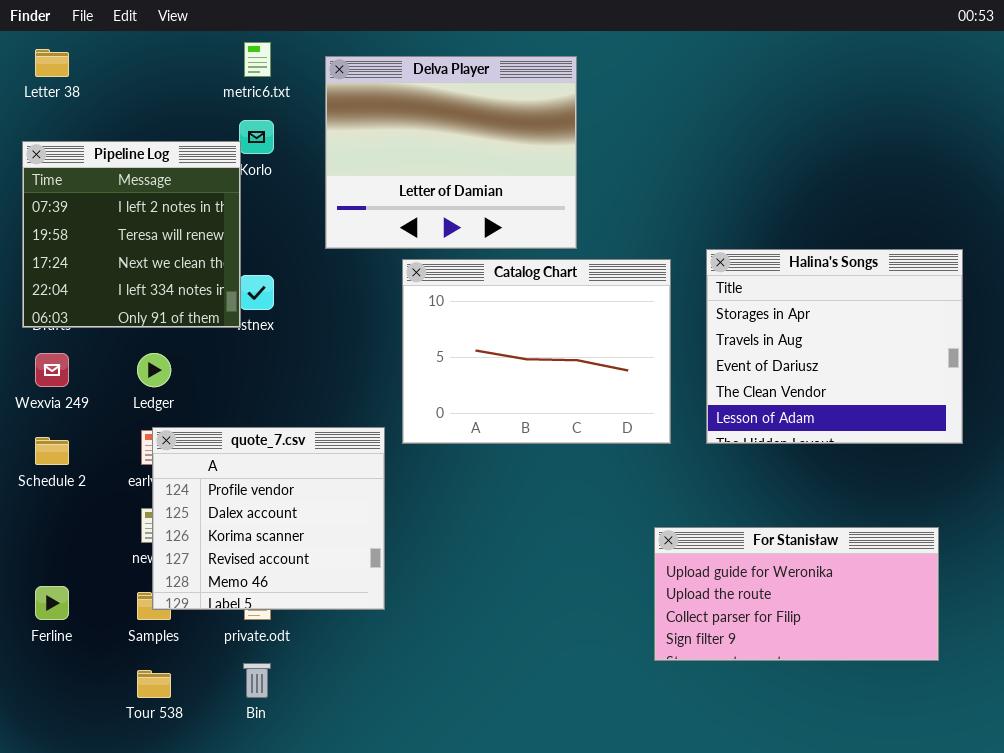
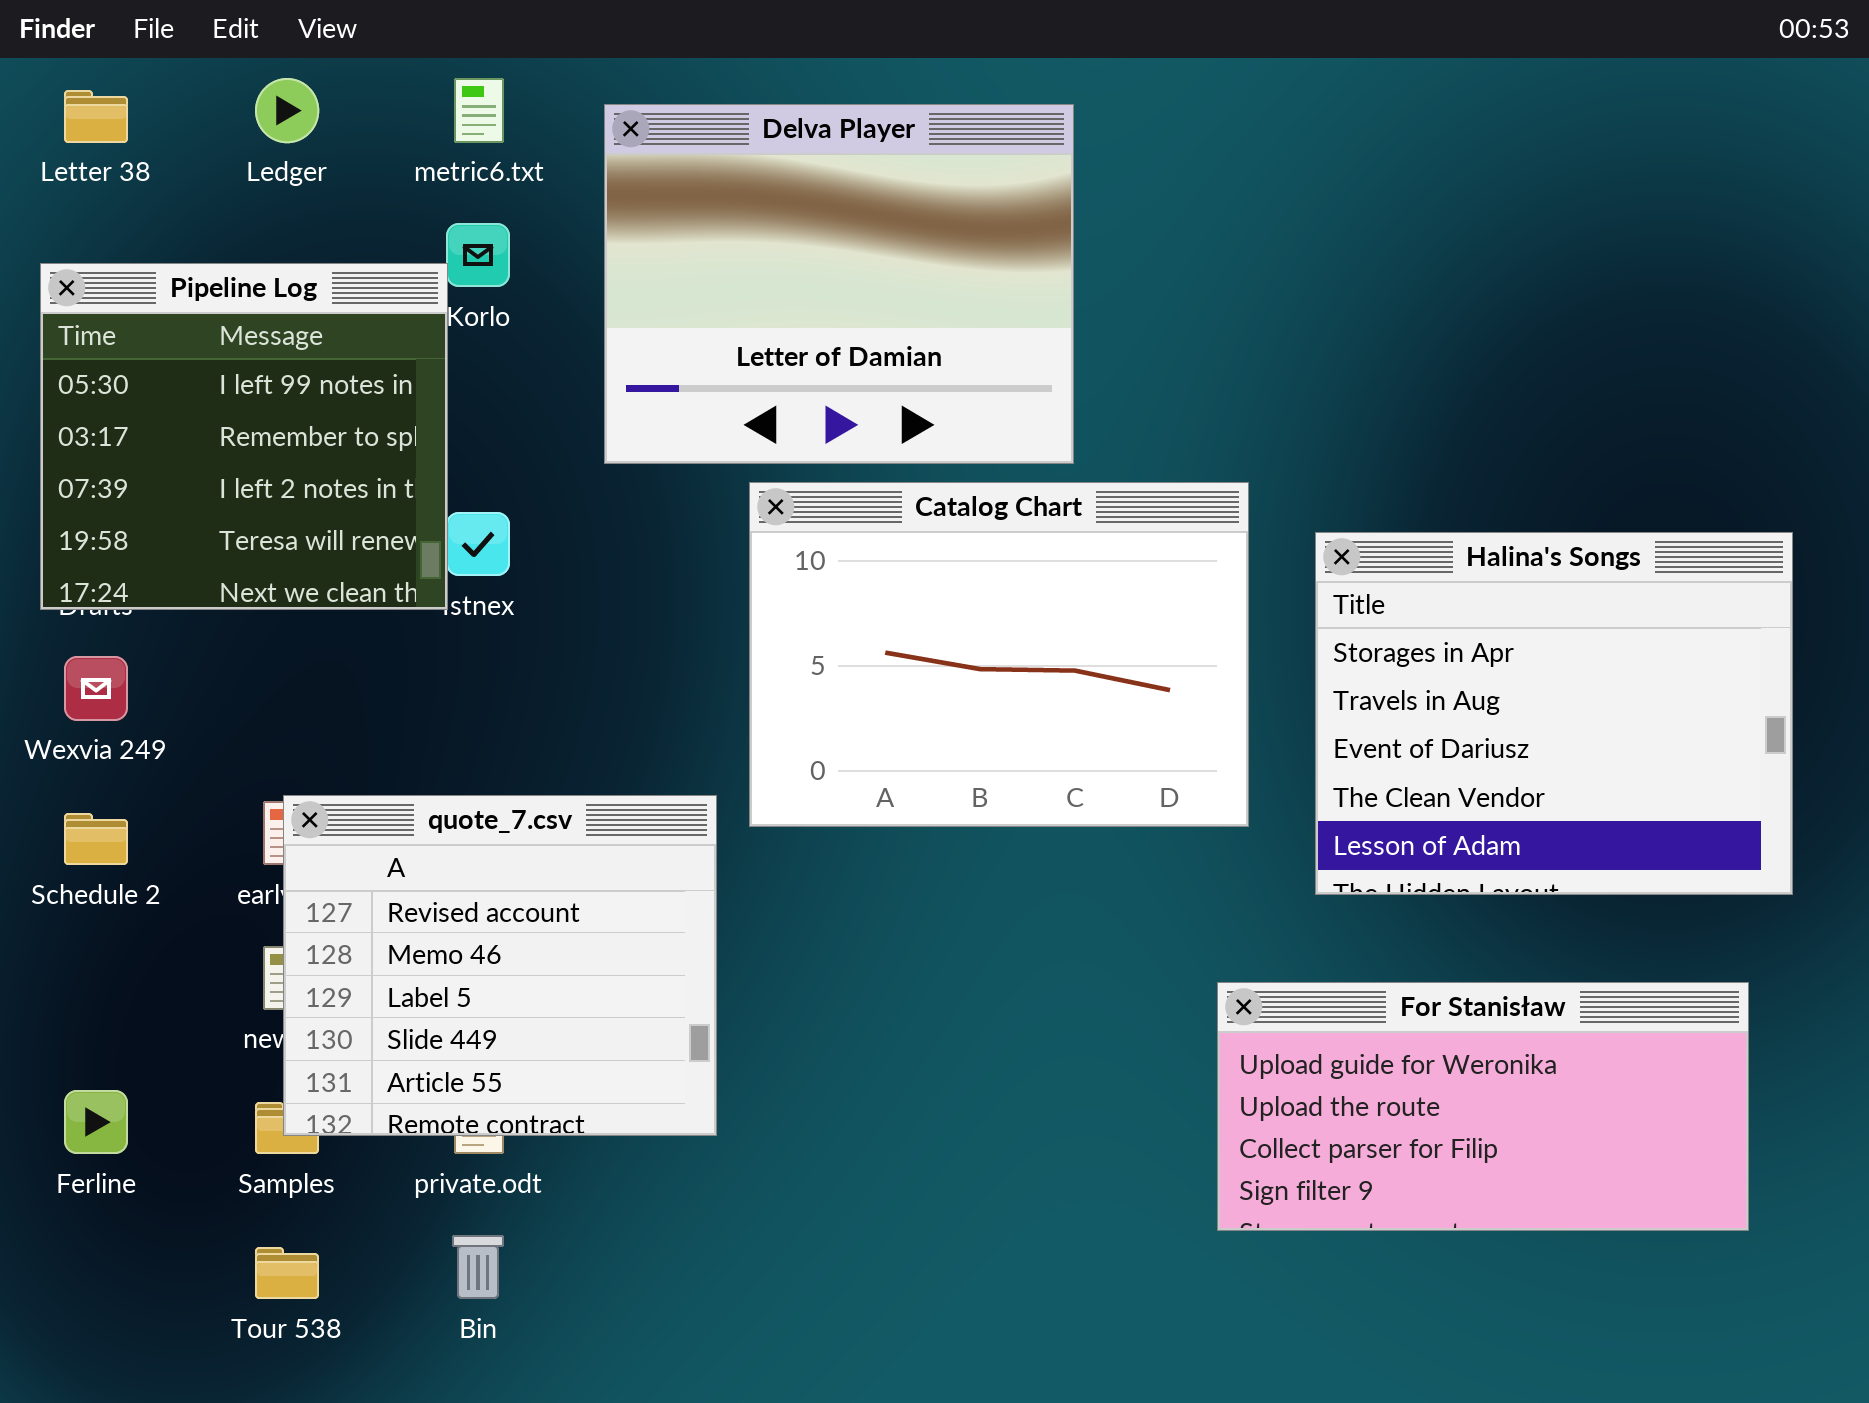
Pipeline Log: [22,141,241,328] -> [40,263,448,610], scrolled up 2 rows
Halina's Songs: [706,249,963,444] -> [1315,532,1793,895], moved
Ledger: [137,353,171,387] -> [255,78,319,143], moved
quote_7.csv: [152,427,385,610] -> [283,795,717,1136], scrolled down 3 rows

